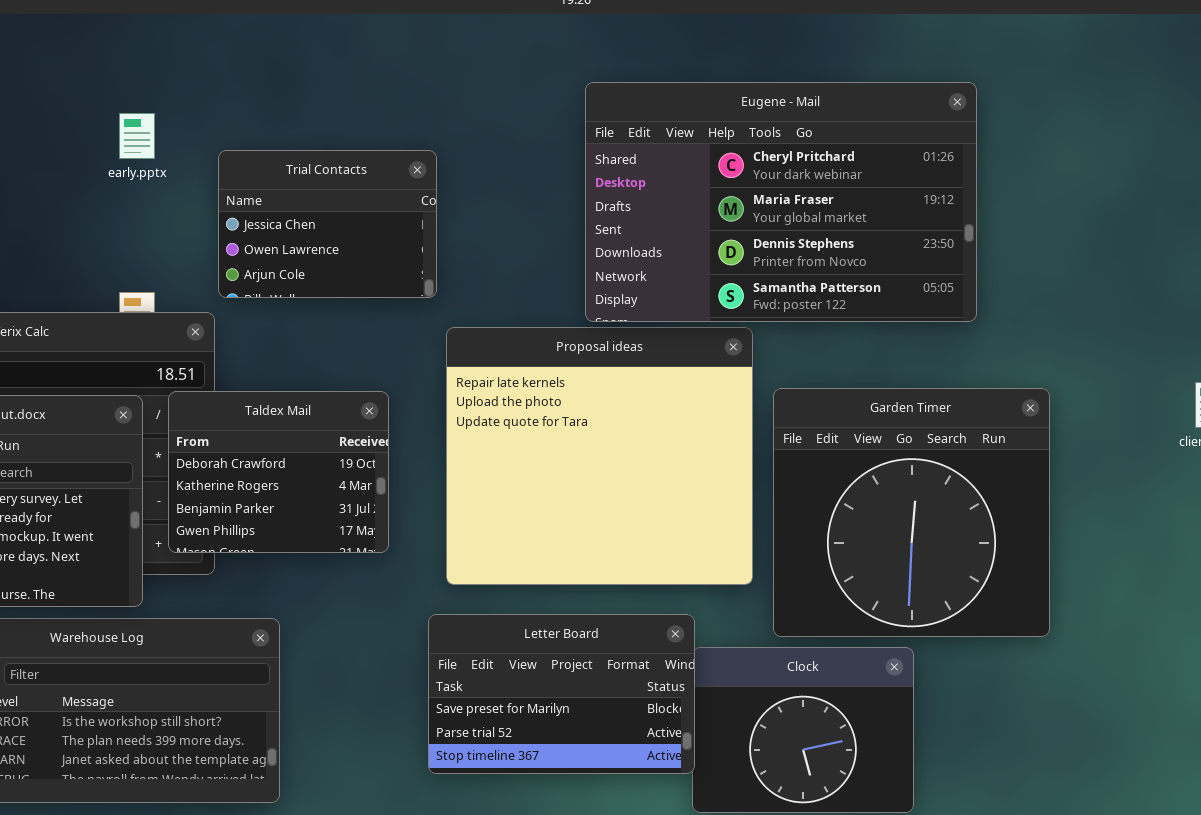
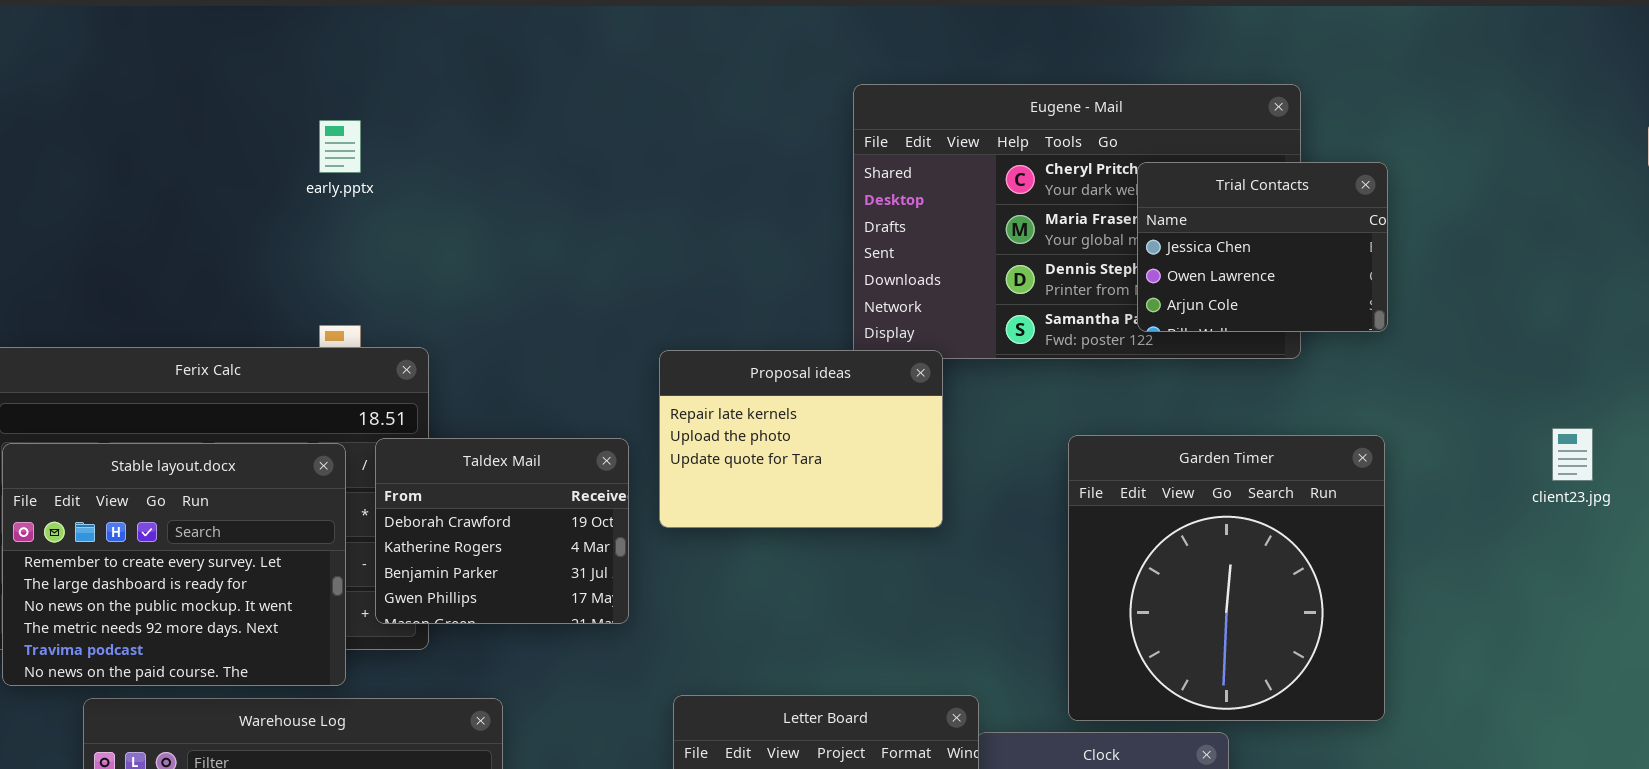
Trial Contacts: [218,150,437,298] -> [1137,162,1388,332], moved
Proposal ideas: [446,327,753,585] -> [659,350,943,528], moved, resized

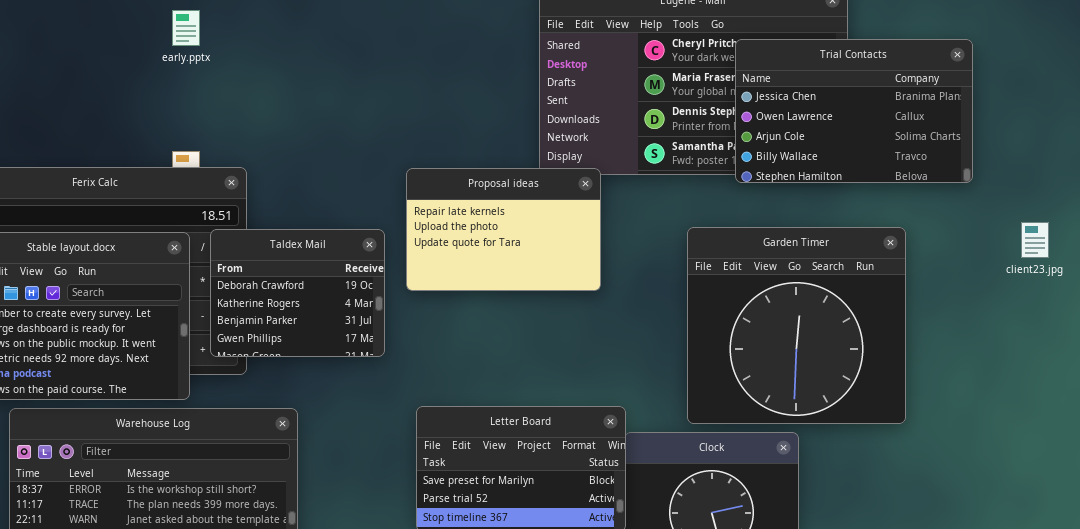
Trial Contacts: [1137,162,1388,332] -> [735,39,973,183], resized

